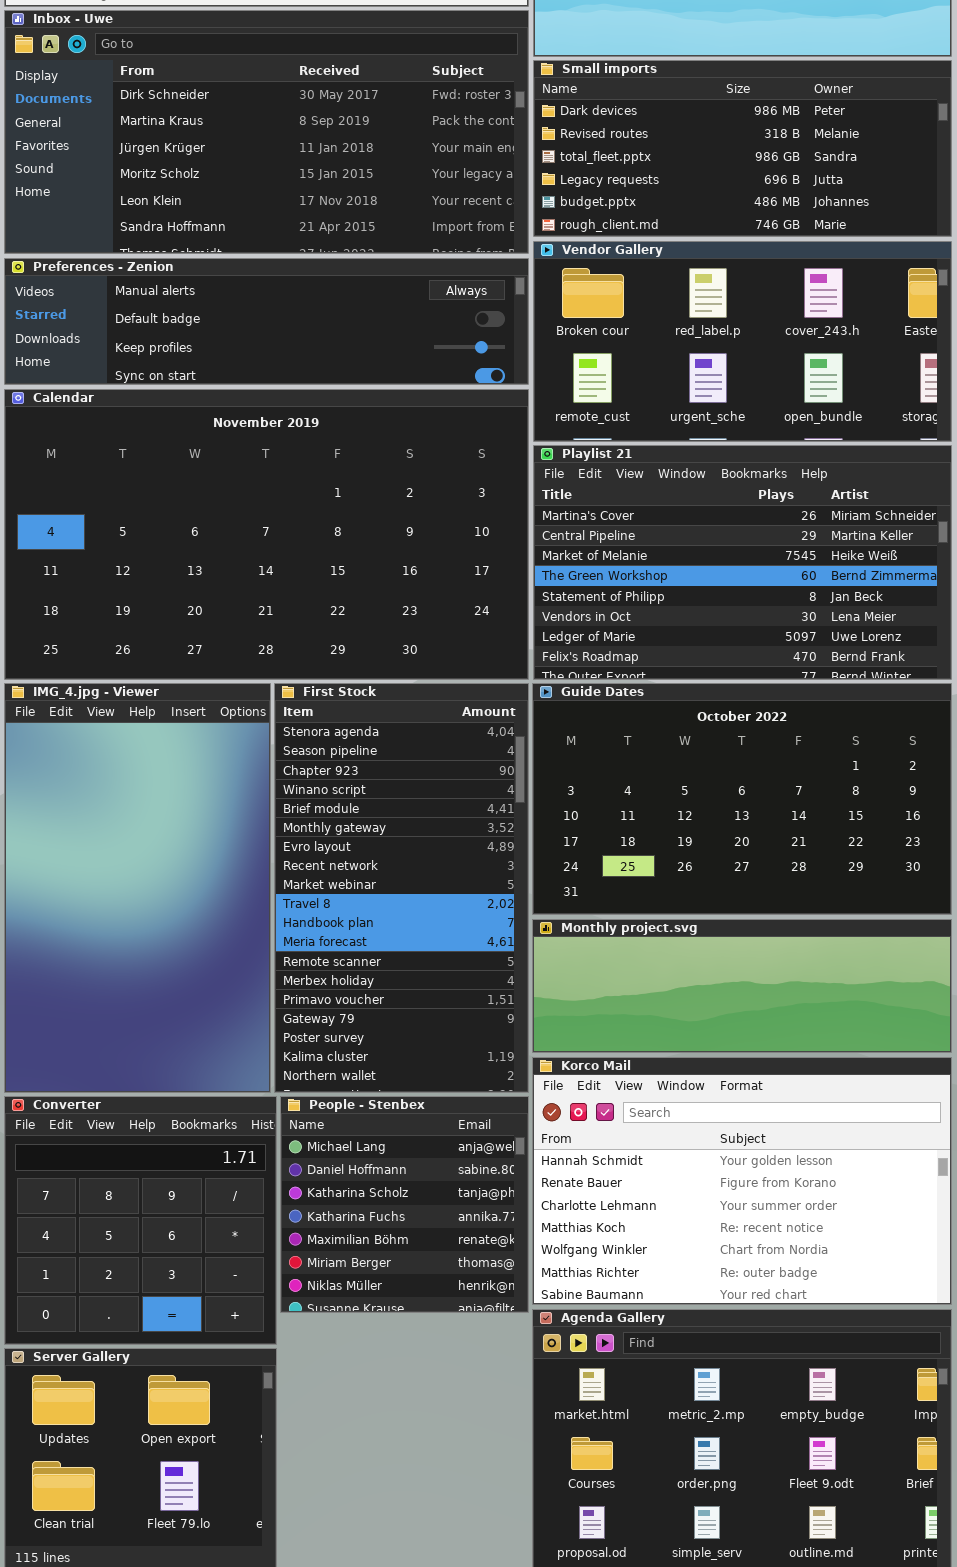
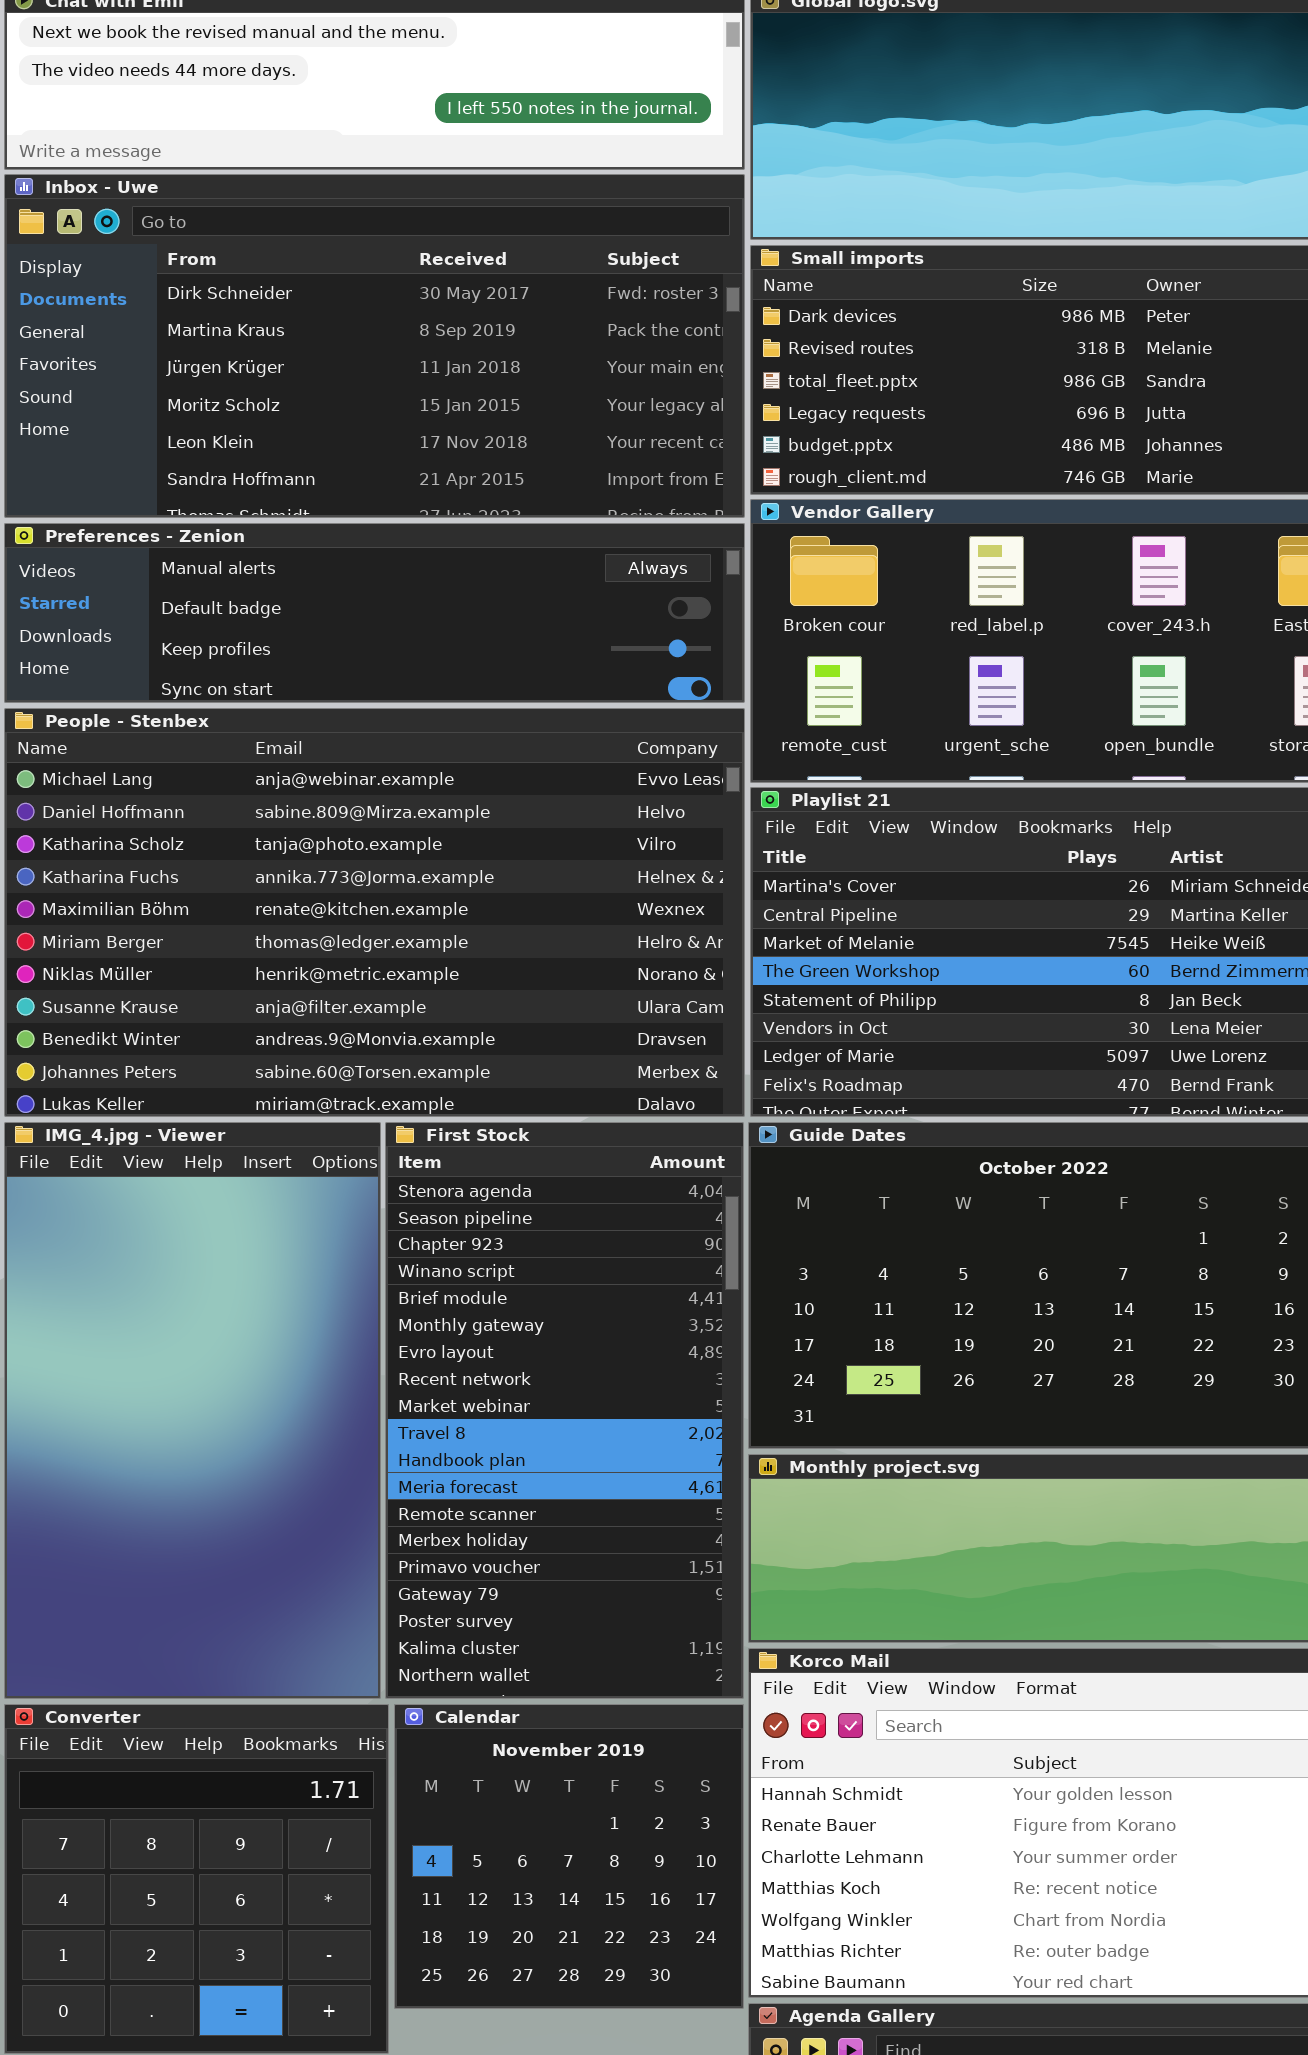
Calendar: [4,389,529,680] -> [394,1704,744,2009], moved, resized
People - Stenbex: [280,1096,529,1313] -> [4,708,745,1117], moved, resized

